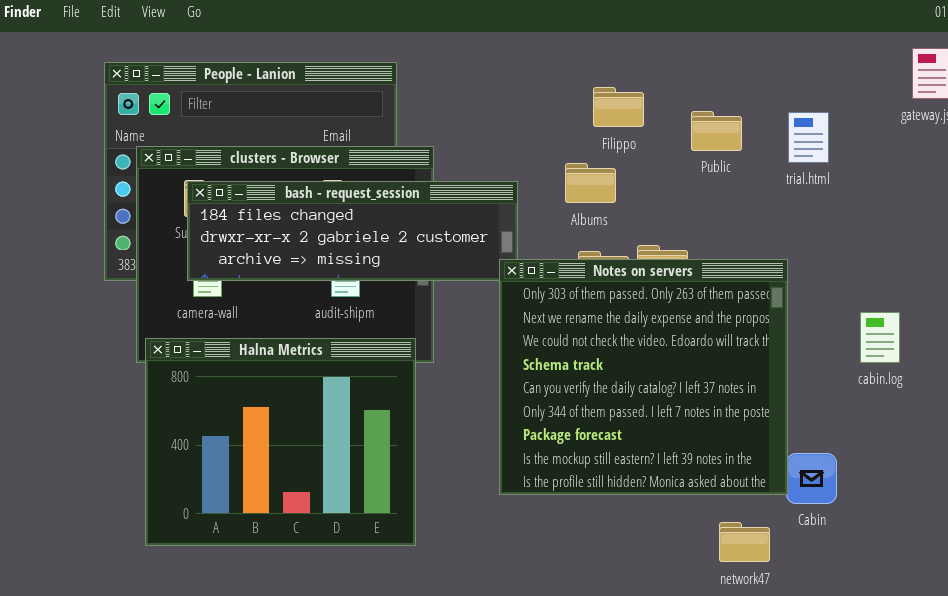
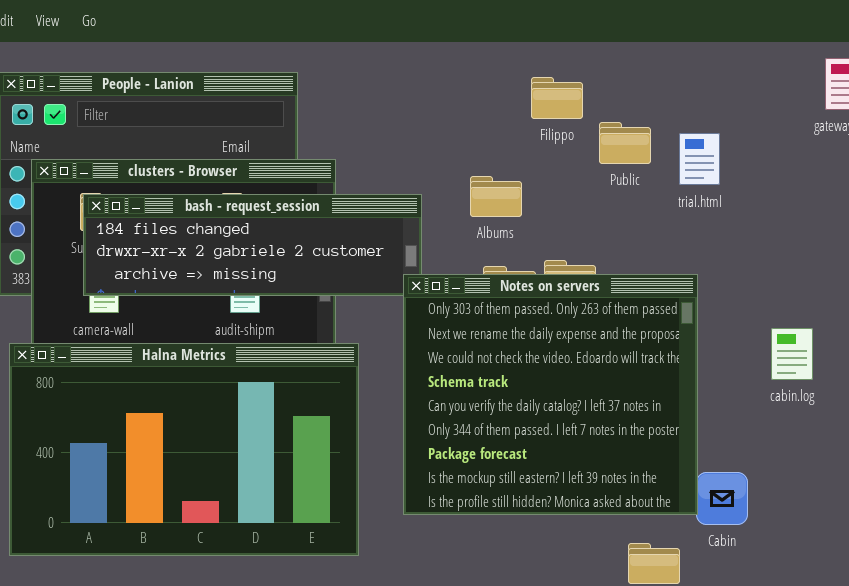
Filippo: [593,87,644,127] -> [531,77,583,119], moved
trial.html: [788,112,829,163] -> [679,133,720,185], moved
Halna Metrics: [145,338,416,546] -> [9,343,359,556], moved, resized

